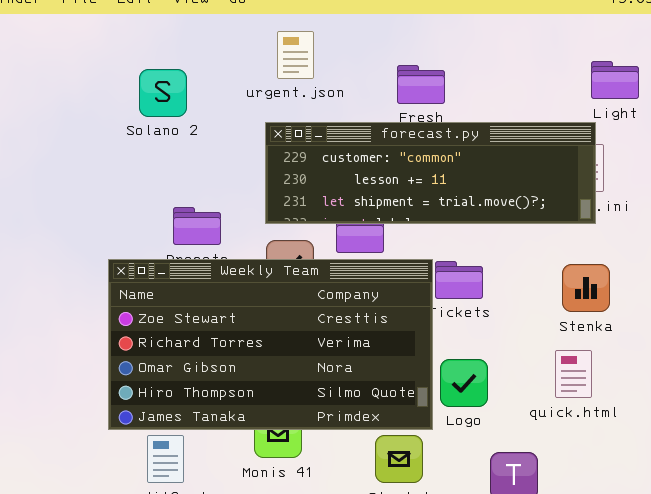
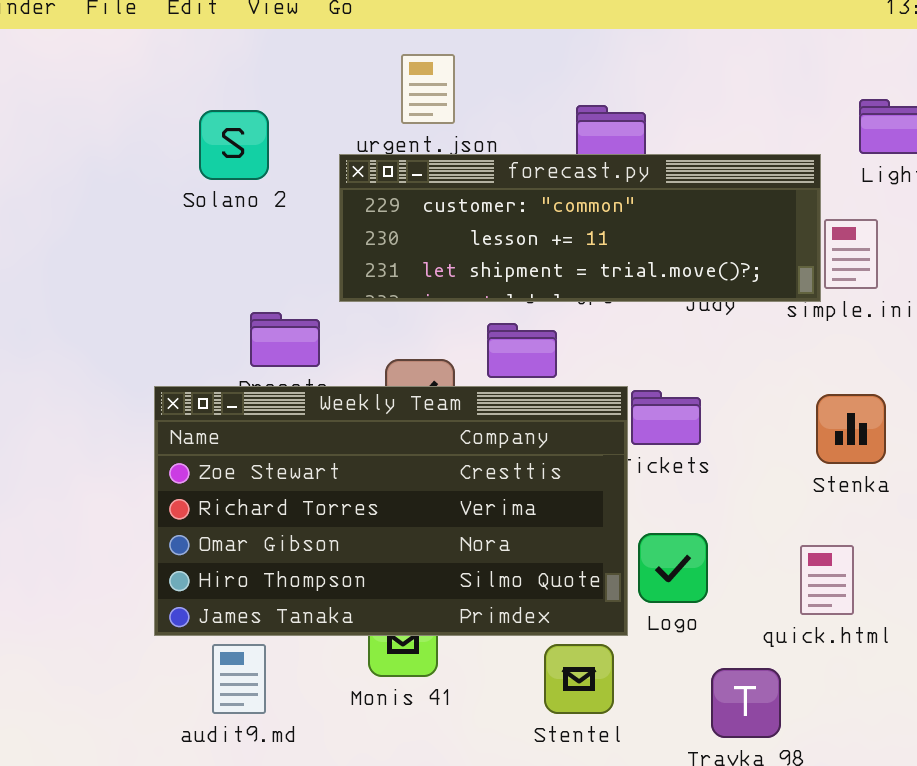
forecast.py: [265,122,596,224] -> [339,154,821,302], moved
quick.html: [555,350,592,398] -> [800,545,854,615], moved

